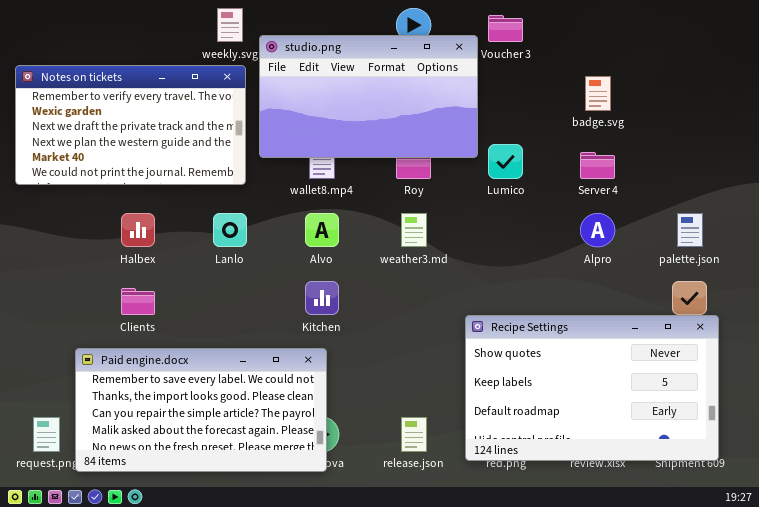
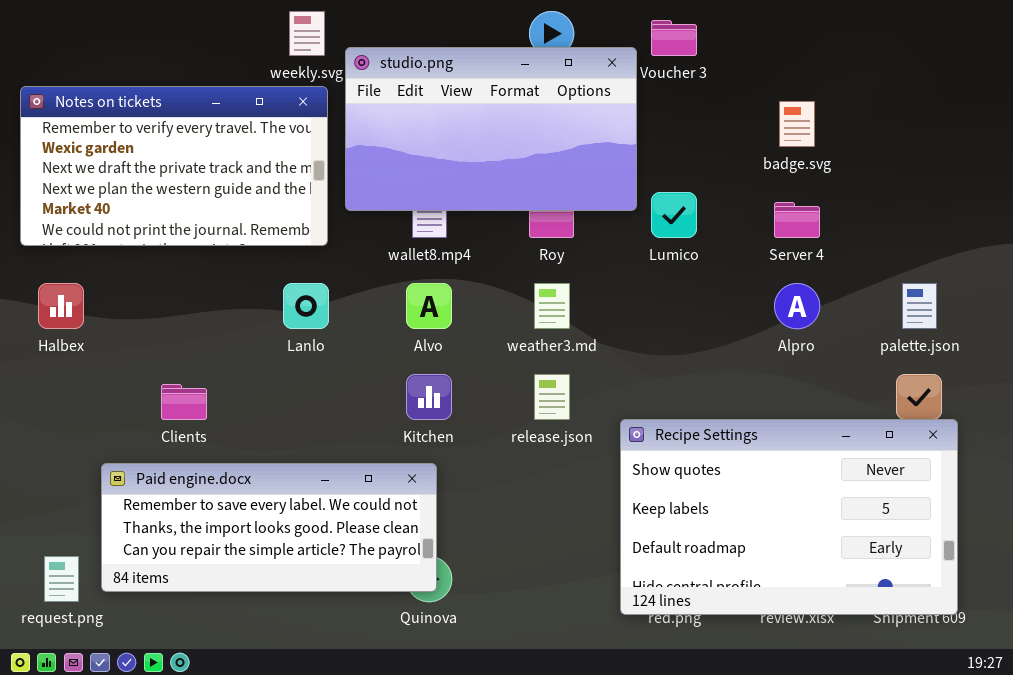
Halbex: [121,213,155,247] -> [38,283,84,329], moved
Paid engine.docx: [75,348,327,472] -> [101,463,437,592], resized
release.json: [401,417,427,452] -> [534,374,570,420], moved

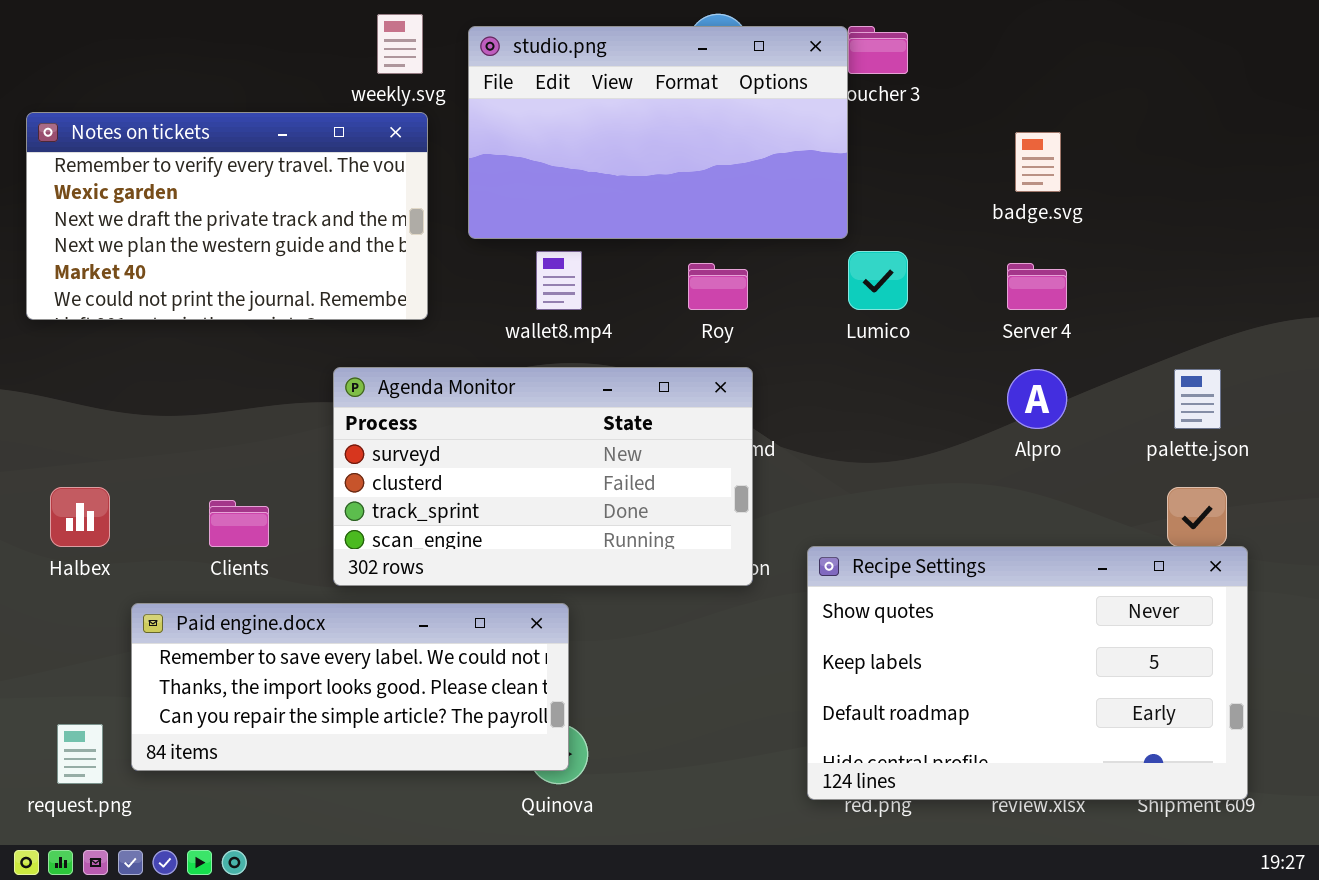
studio.png: [345,47,637,211] -> [468,26,848,239], moved
Agenda Monitor: none -> [333,367,753,586], opened
Halbex: [38,283,84,329] -> [50,487,110,547], moved

